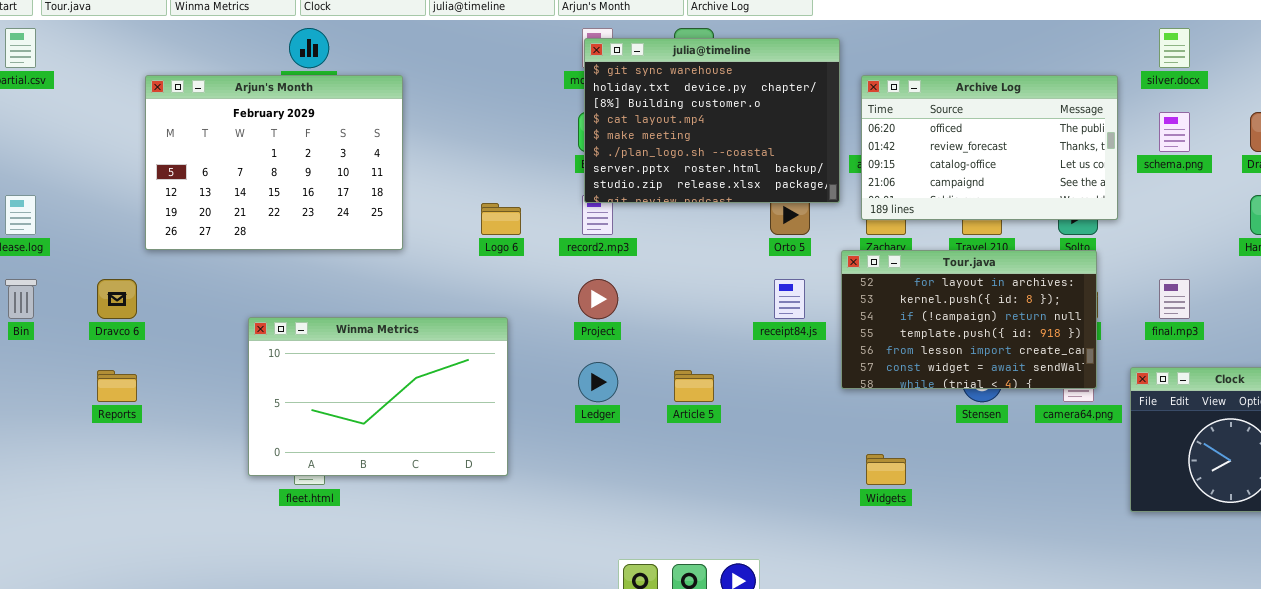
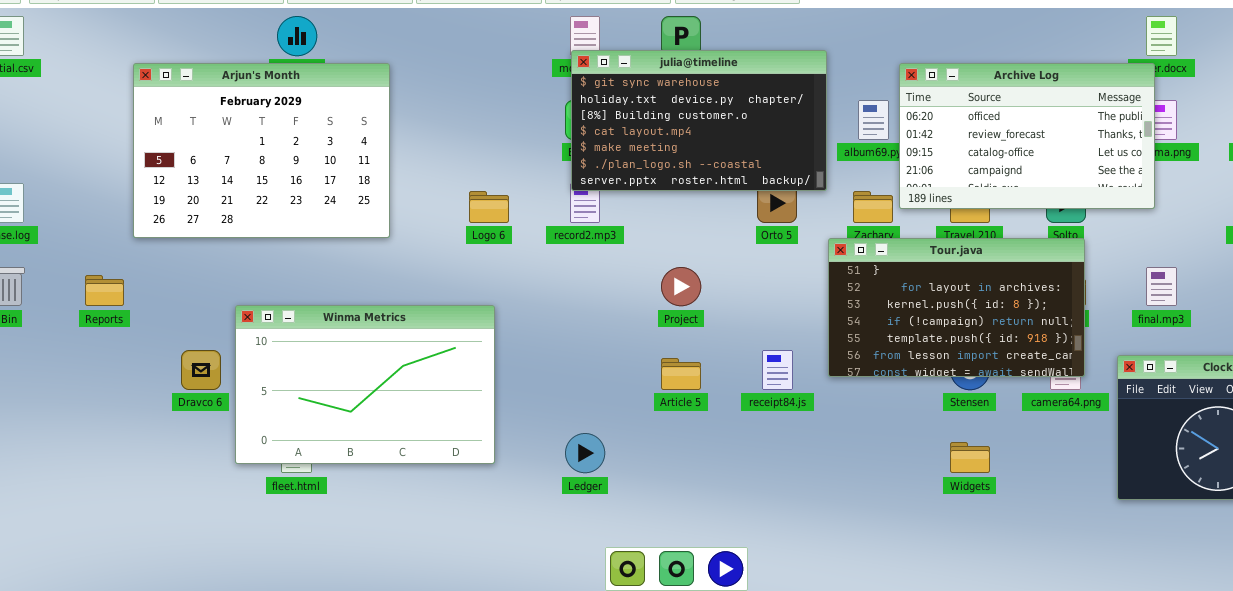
julia@timeline: [584,38,840,203] -> [571,50,827,191], resized
Archive Log: [861,75,1118,220] -> [899,63,1155,209], moved
Tour.java: [841,250,1097,389] -> [828,238,1085,377], scrolled up 1 row
Dravco 6: [97,279,137,319] -> [181,350,221,390], moved
Project: [578,279,618,319] -> [661,267,701,306], moved
receipt84.js: [774,279,805,319] -> [762,350,793,390], moved
Ledger: [578,362,618,402] -> [565,433,605,473], moved
Reports: [97,370,137,402] -> [85,275,124,306], moved
Widgets: [866,454,906,485] -> [950,442,990,473], moved

